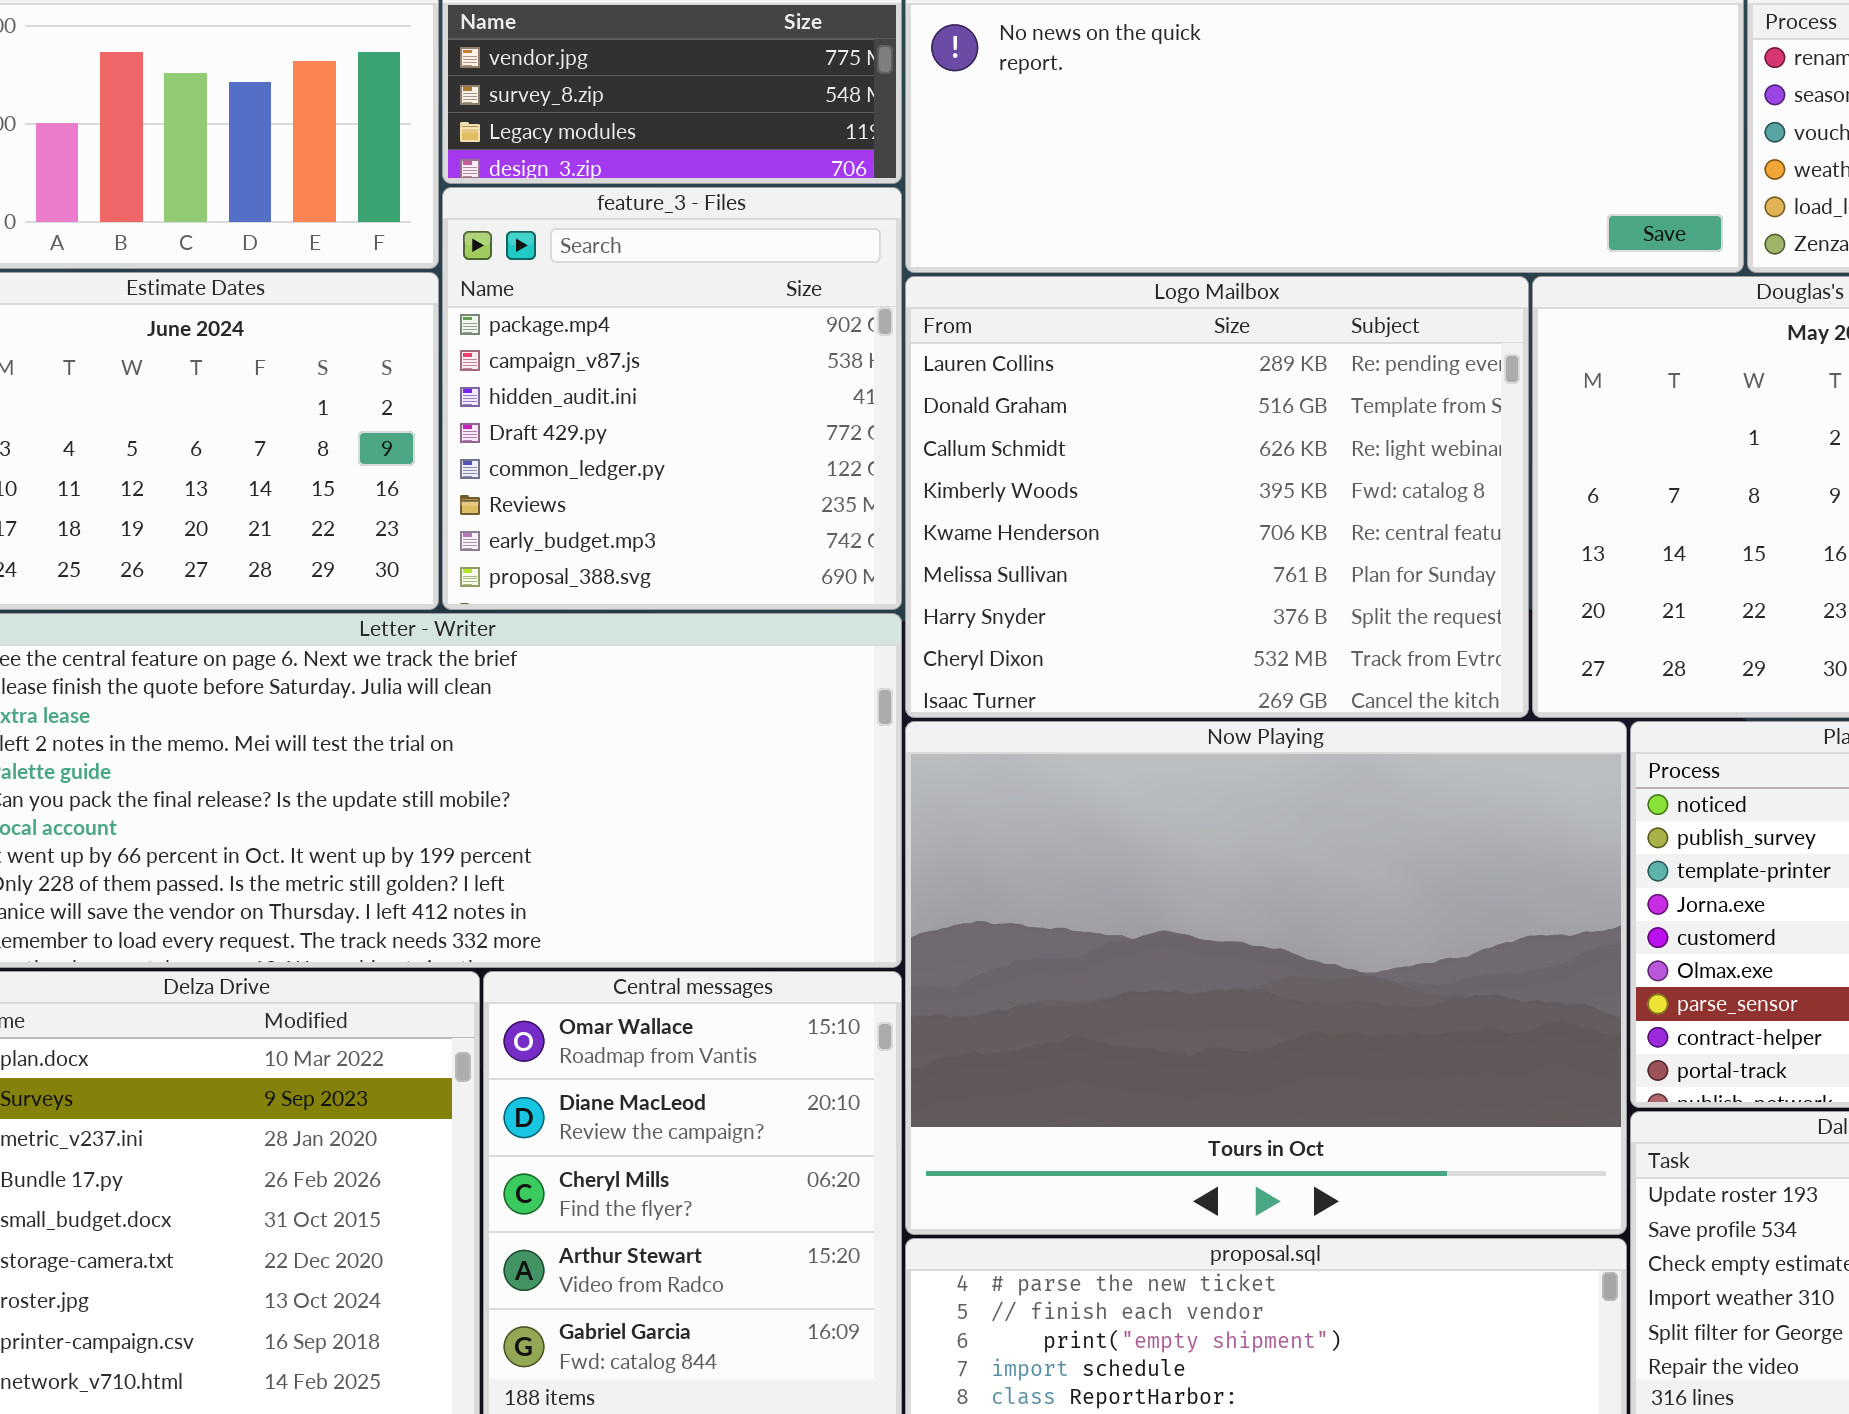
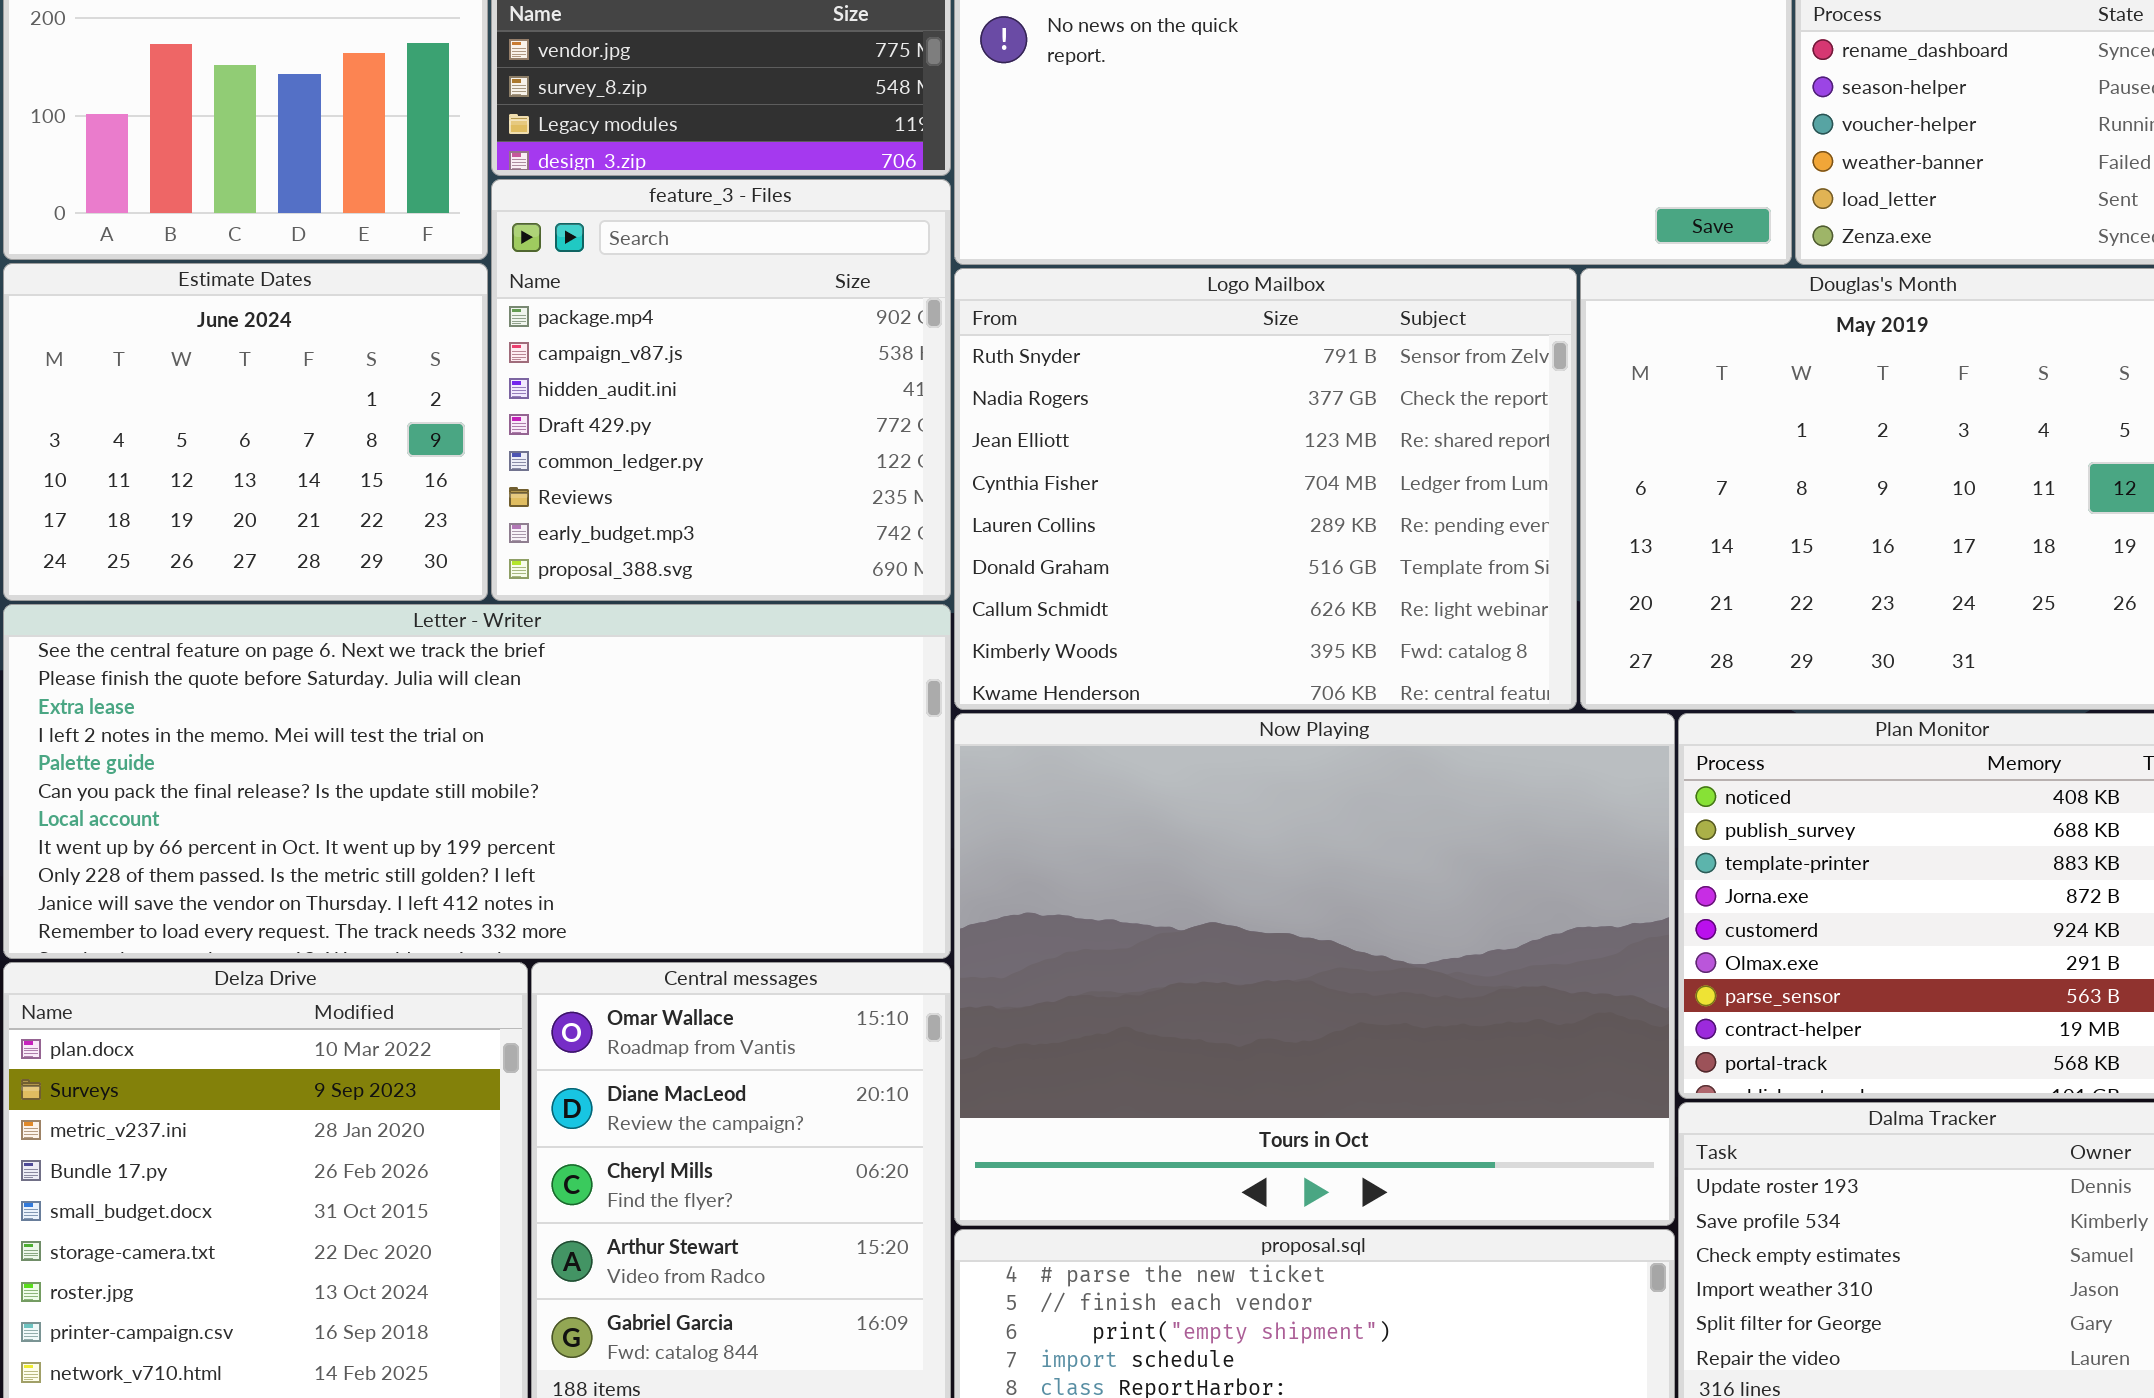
Logo Mailbox: [905,276,1529,718] -> [954,268,1577,710], scrolled up 4 rows

